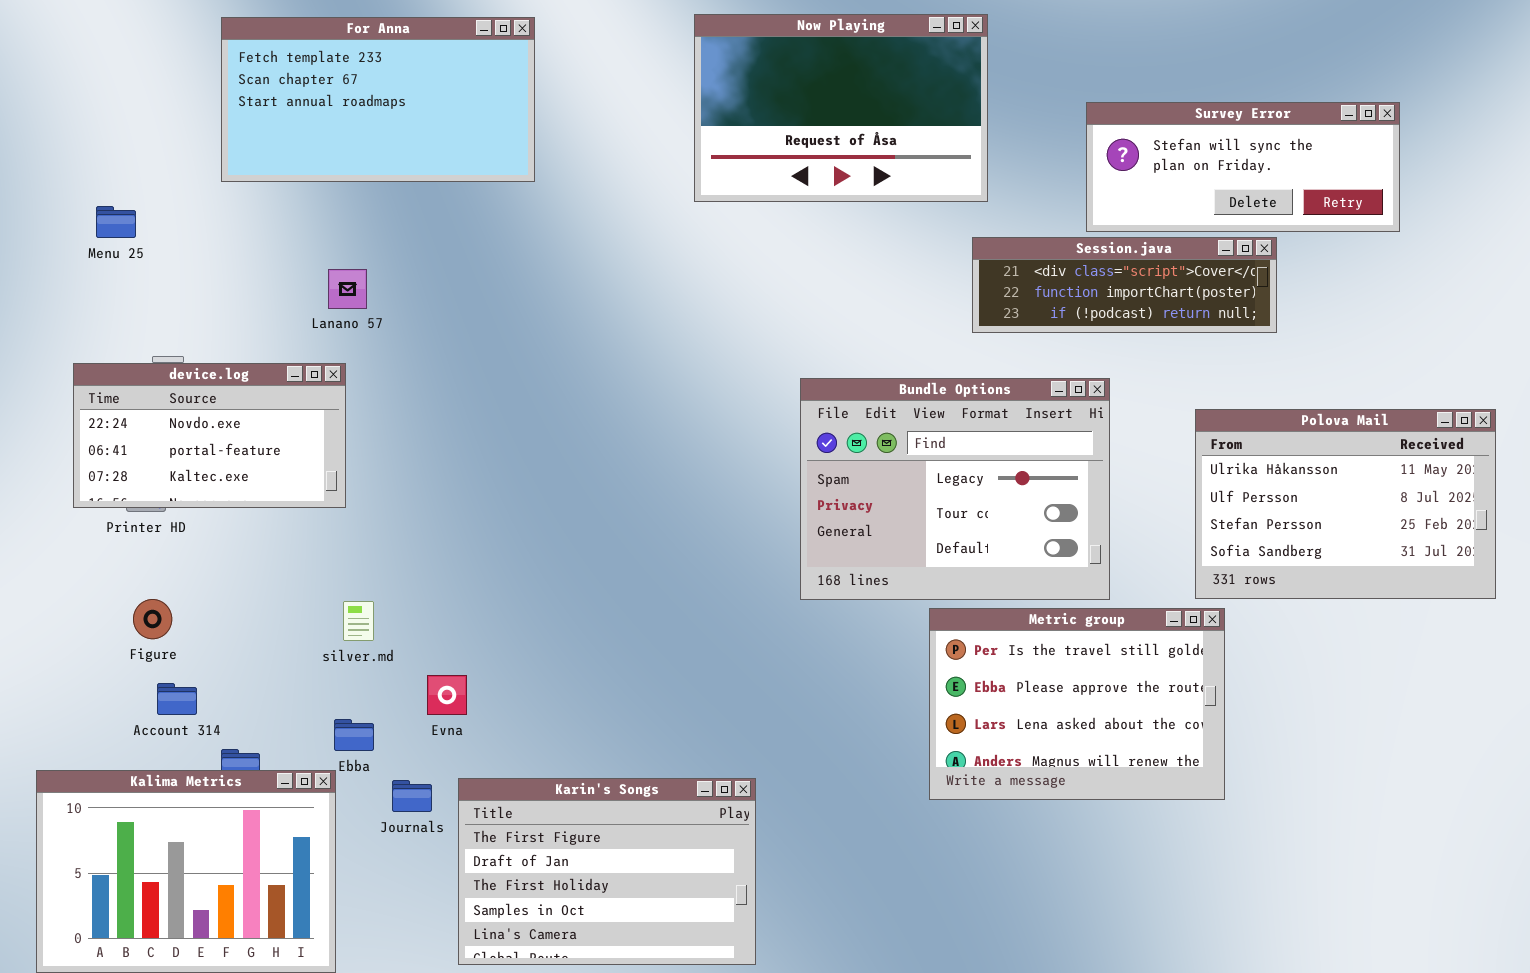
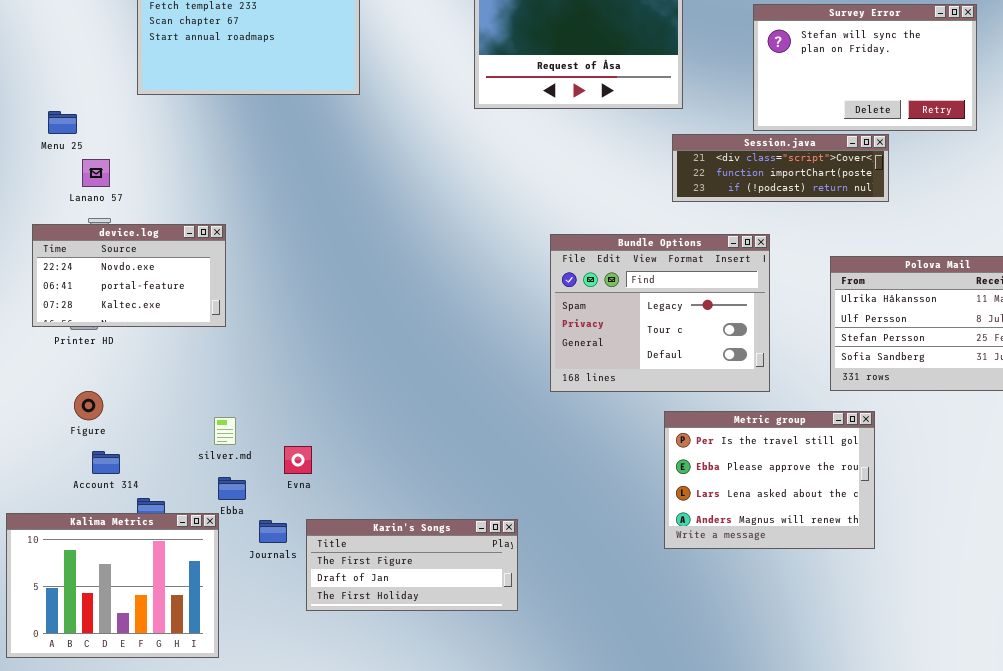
Survey Error: [1086,102,1400,232] -> [753,4,977,131], resized
Lanano 57: [328,269,367,309] -> [82,159,110,187], moved
silver.md: [343,601,374,641] -> [214,417,236,445], moved
Metric group: [929,608,1225,800] -> [664,411,875,549], moved
Karin's Songs: [458,778,756,965] -> [306,519,518,611], resized

